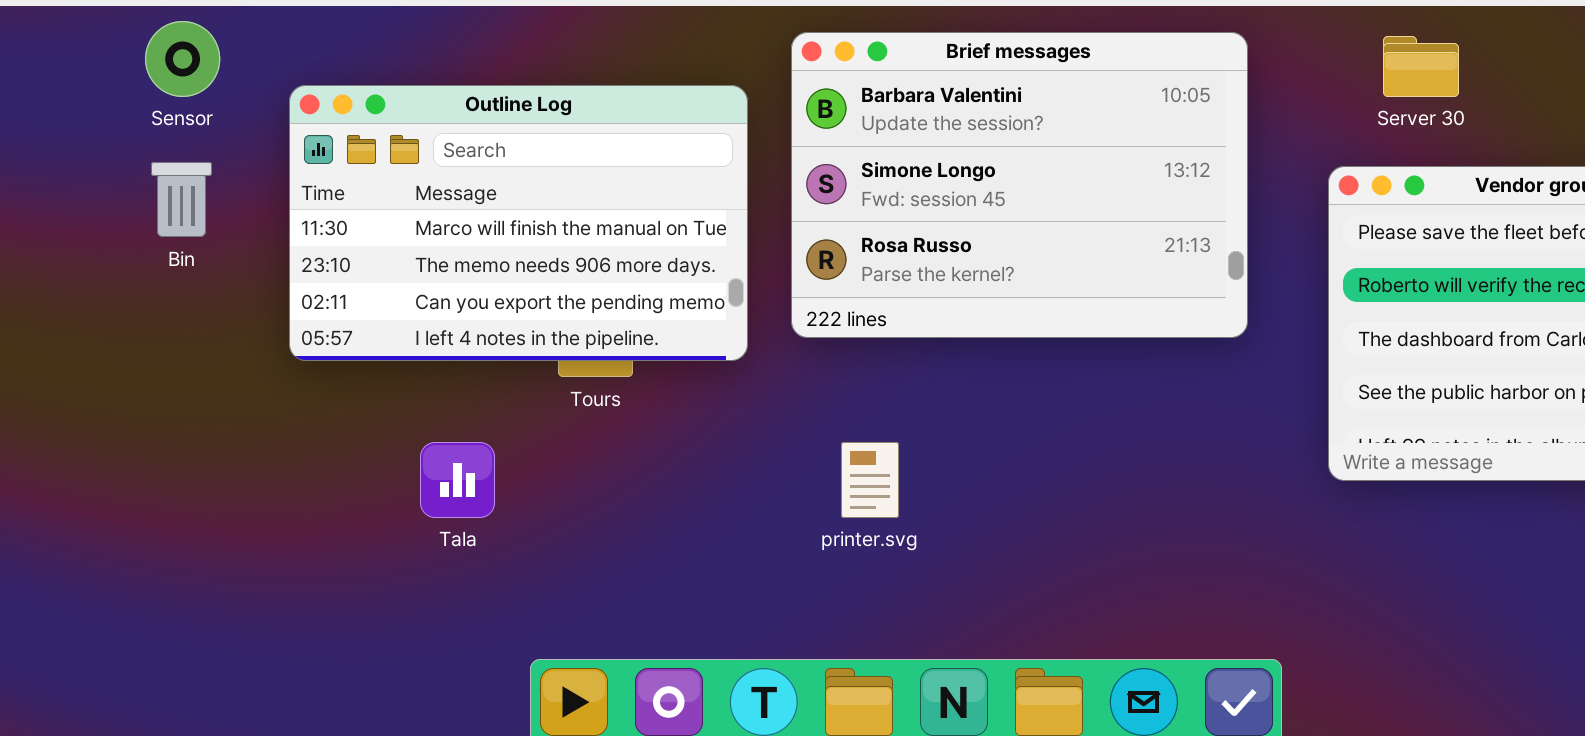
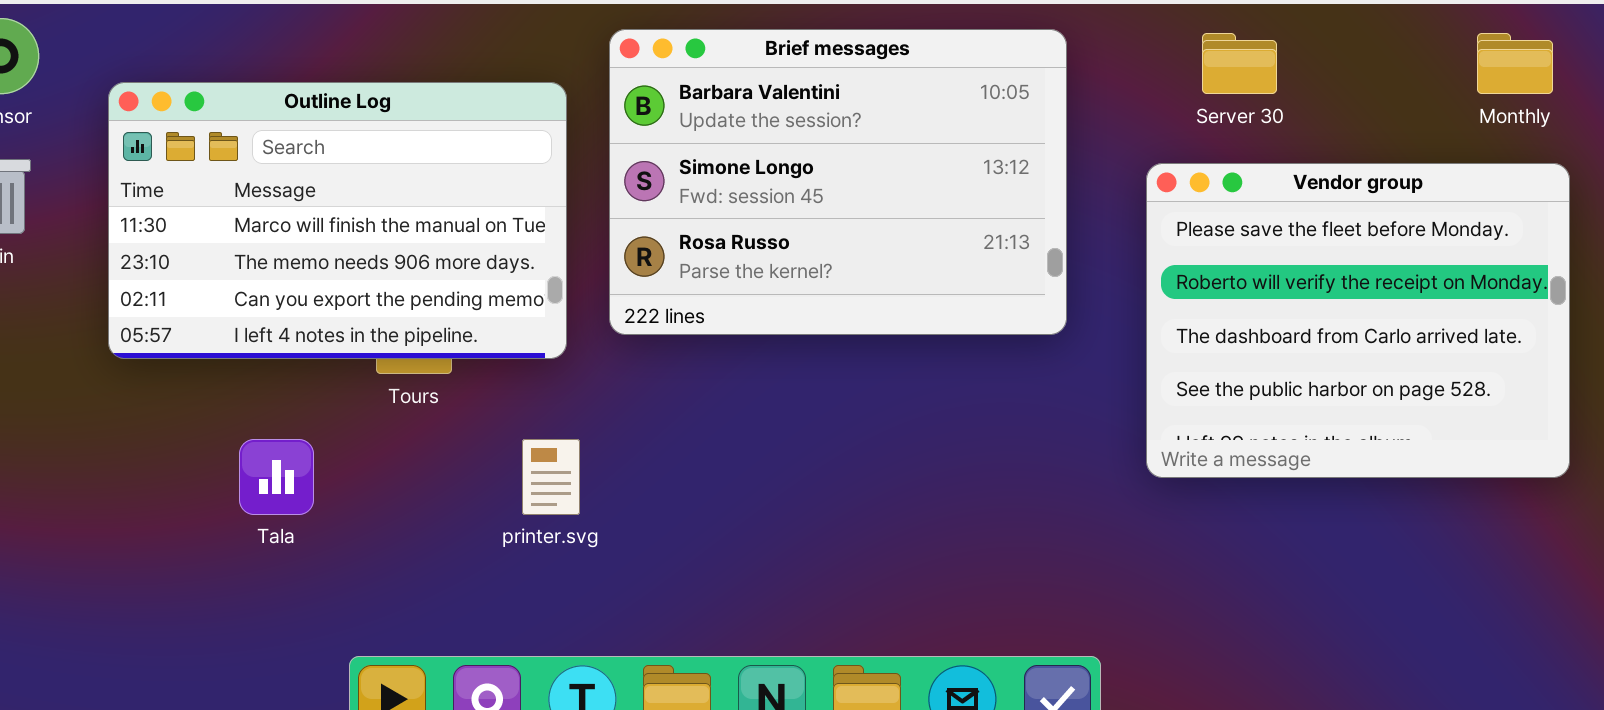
printer.svg: [841,442,899,518] -> [522,439,580,515], moved

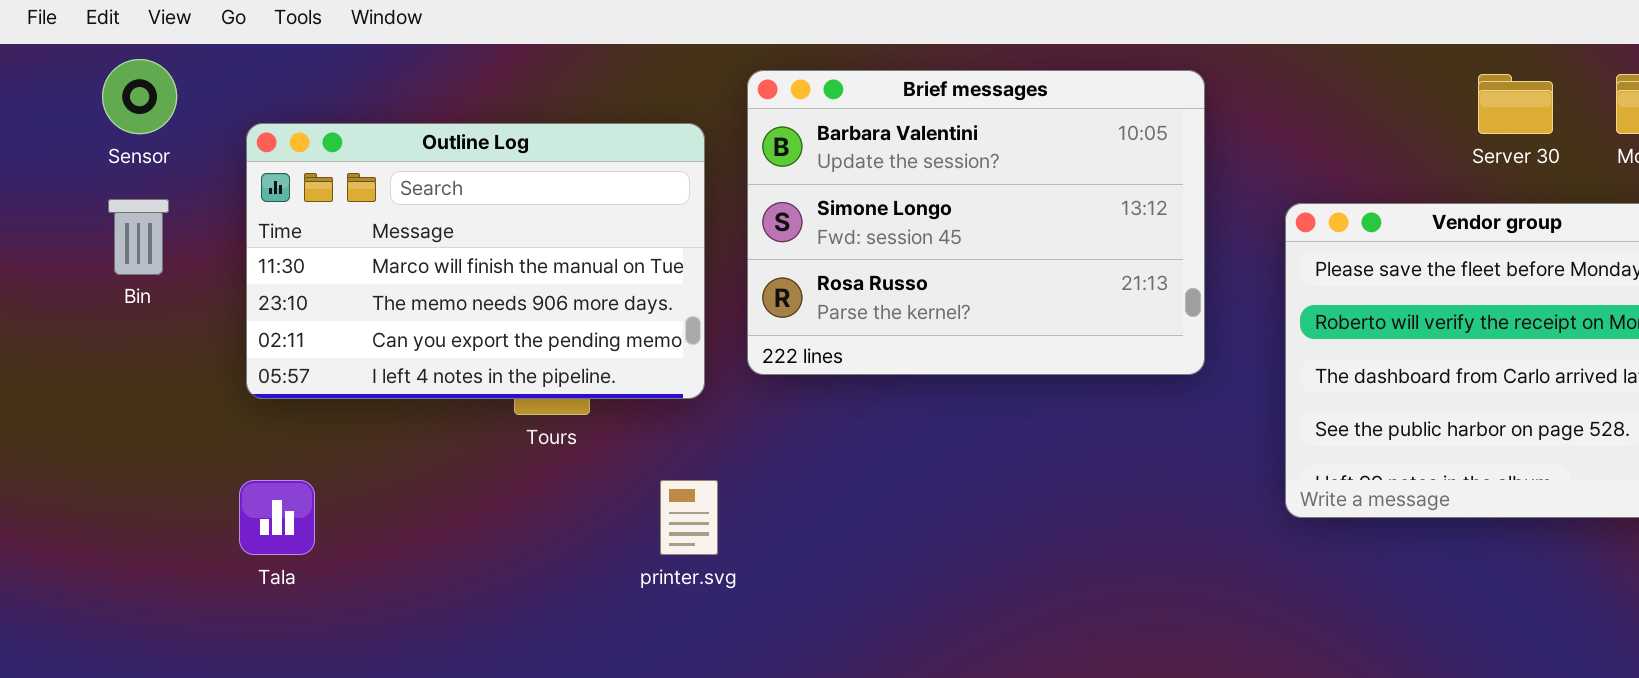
Server 30: [1202,33,1277,94] -> [1478,74,1553,134], moved
Tala: [239,439,314,515] -> [239,480,315,555], moved

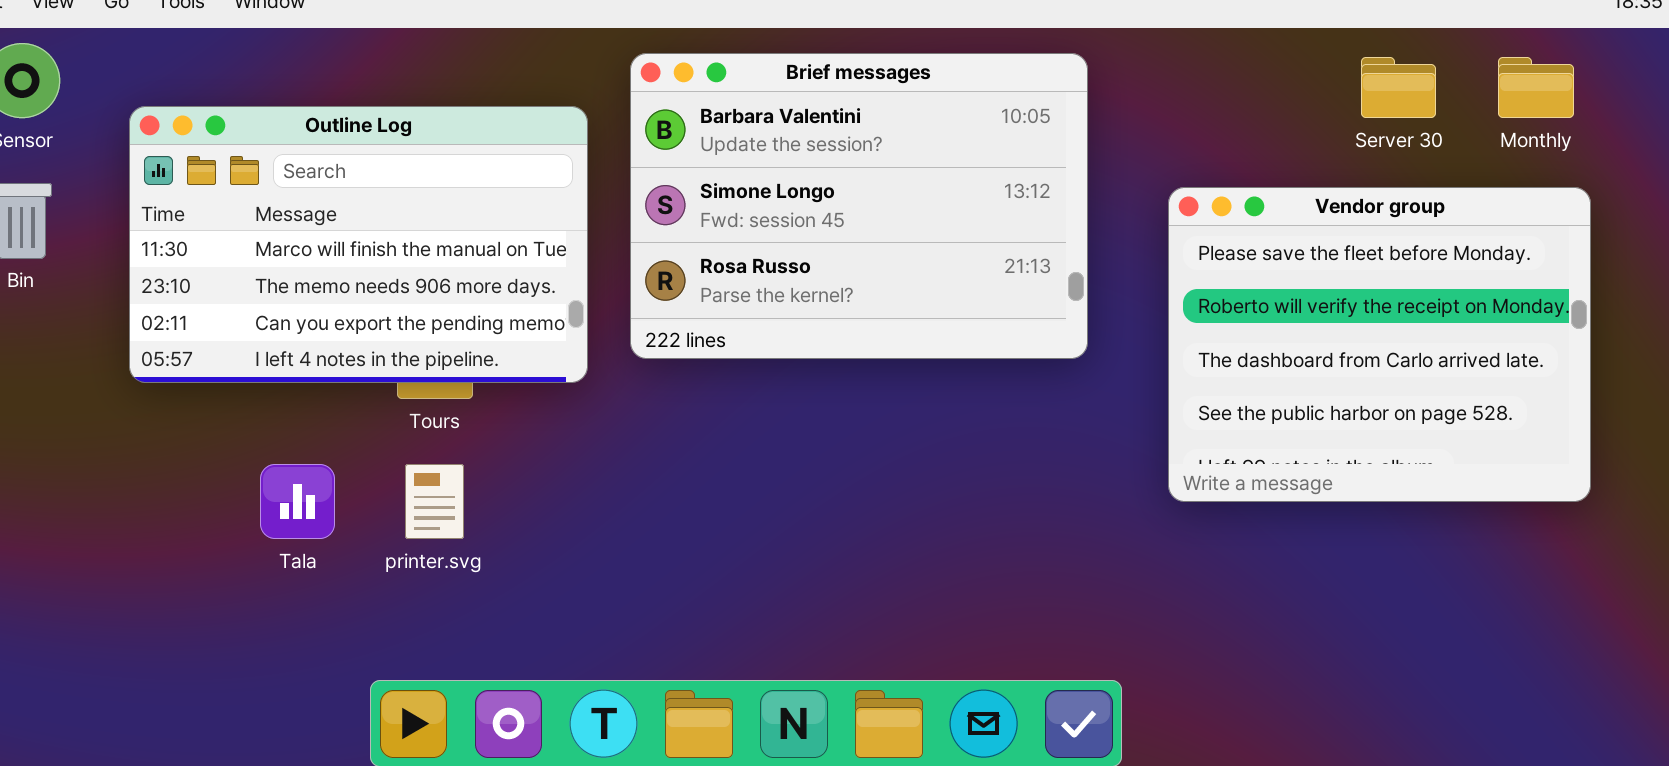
Tala: [239,480,315,555] -> [260,464,335,539], moved
printer.svg: [660,480,718,555] -> [405,464,464,539], moved

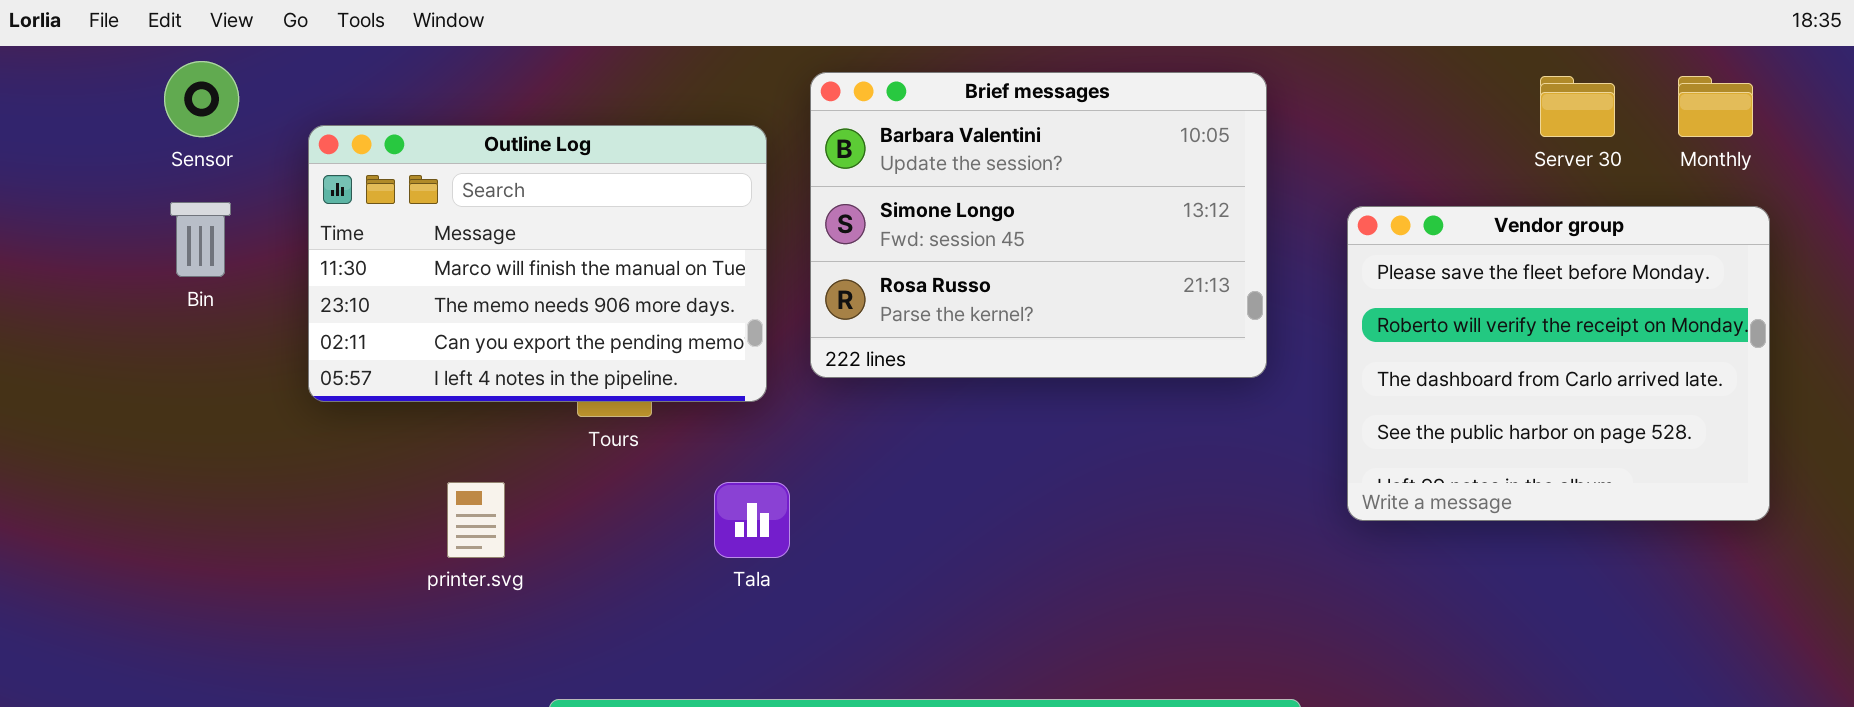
Tala: [260,464,335,539] -> [714,482,790,558], moved
printer.svg: [405,464,464,539] -> [447,482,505,558], moved

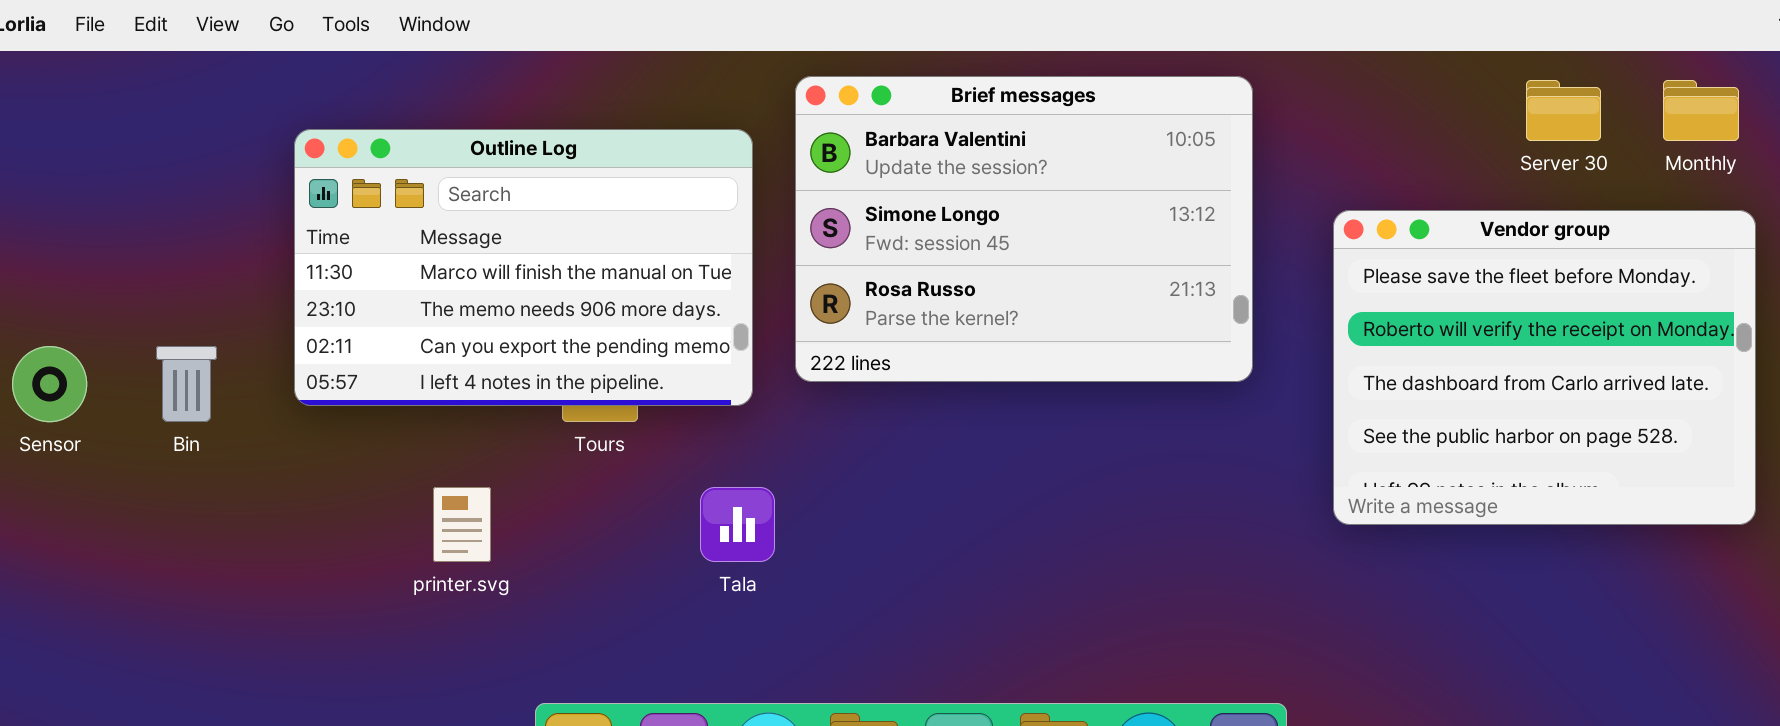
Sensor: [164,61,239,137] -> [12,346,87,422], moved
Bin: [170,202,231,277] -> [156,346,217,422], moved

